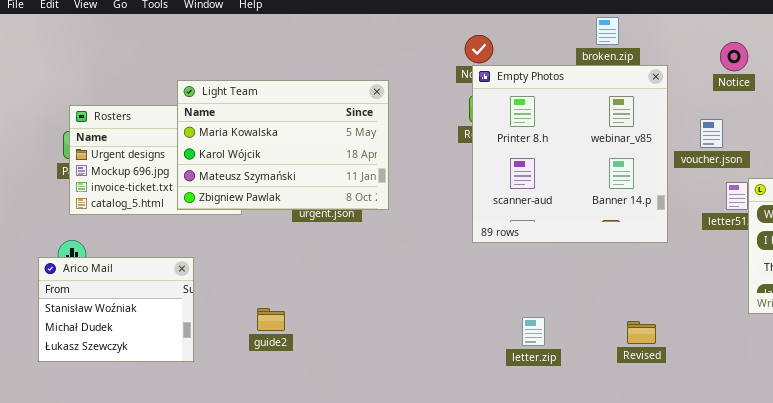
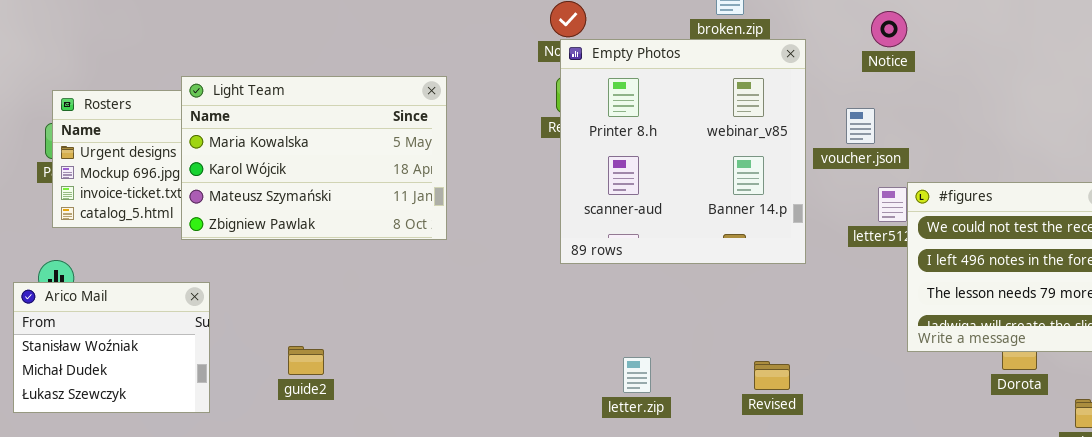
Light Team: [177,80,389,210] -> [181,76,447,240], moved

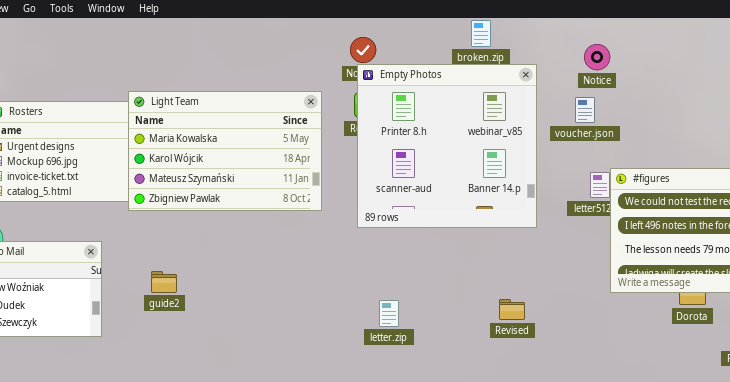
Light Team: [181,76,447,240] -> [128,91,322,211], moved
voucher.json: [846,108,875,144] -> [575,97,595,123], moved
guide2: [288,346,324,375] -> [151,271,177,293], moved
letter.zip: [623,357,651,393] -> [379,300,399,327], moved

